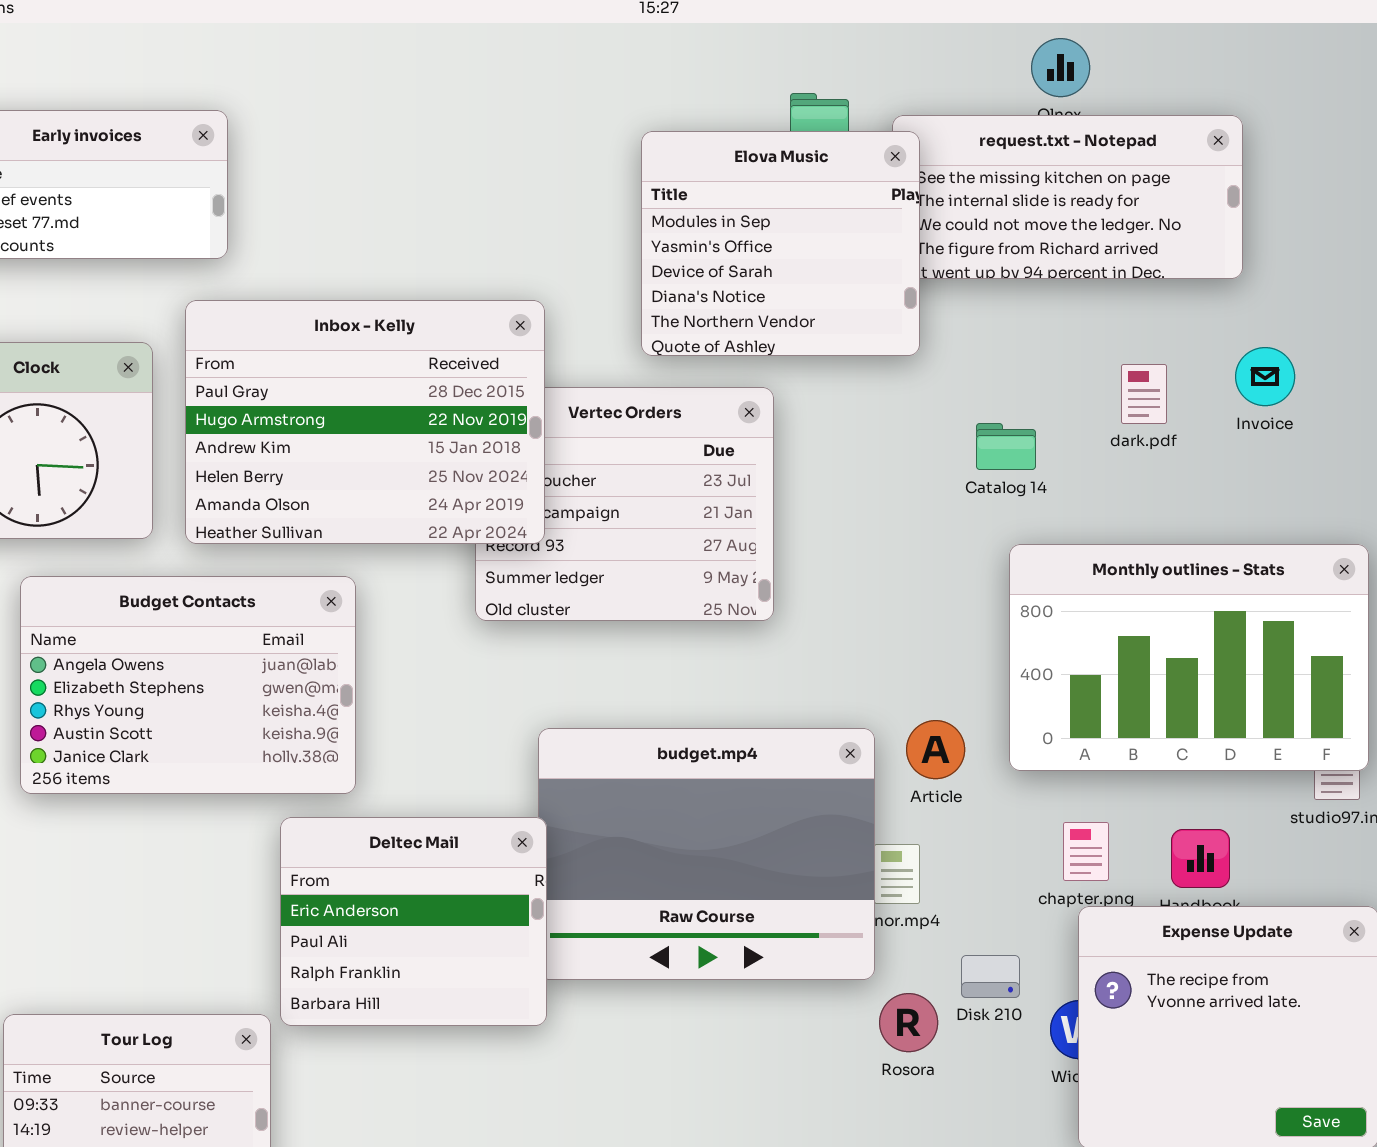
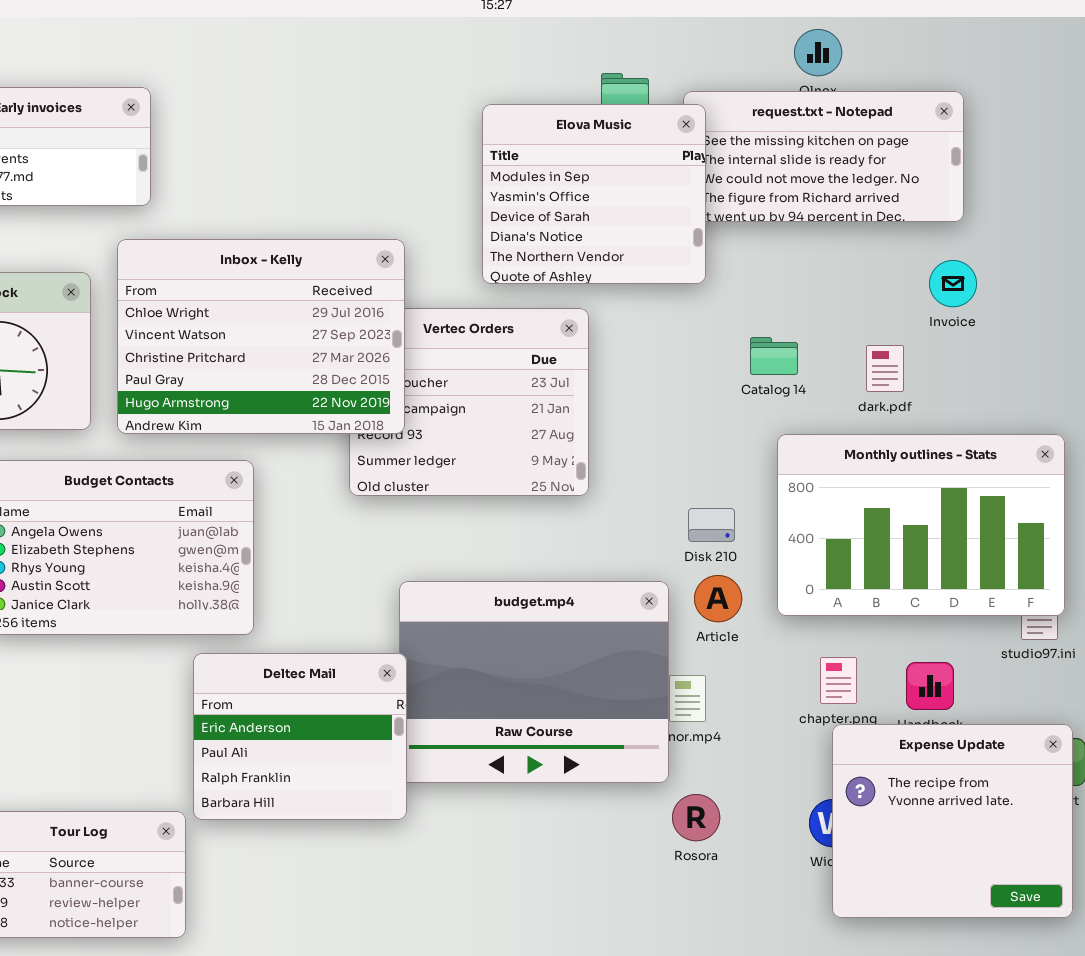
Inbox - Kelly: [185,300,545,544] -> [117,239,405,434], scrolled up 3 rows
Invoice: [1235,347,1295,406] -> [929,260,977,307], moved
dark.pdf: [1121,364,1167,424] -> [866,345,904,392], moved
Disk 210: [961,955,1020,998] -> [688,508,735,542], moved

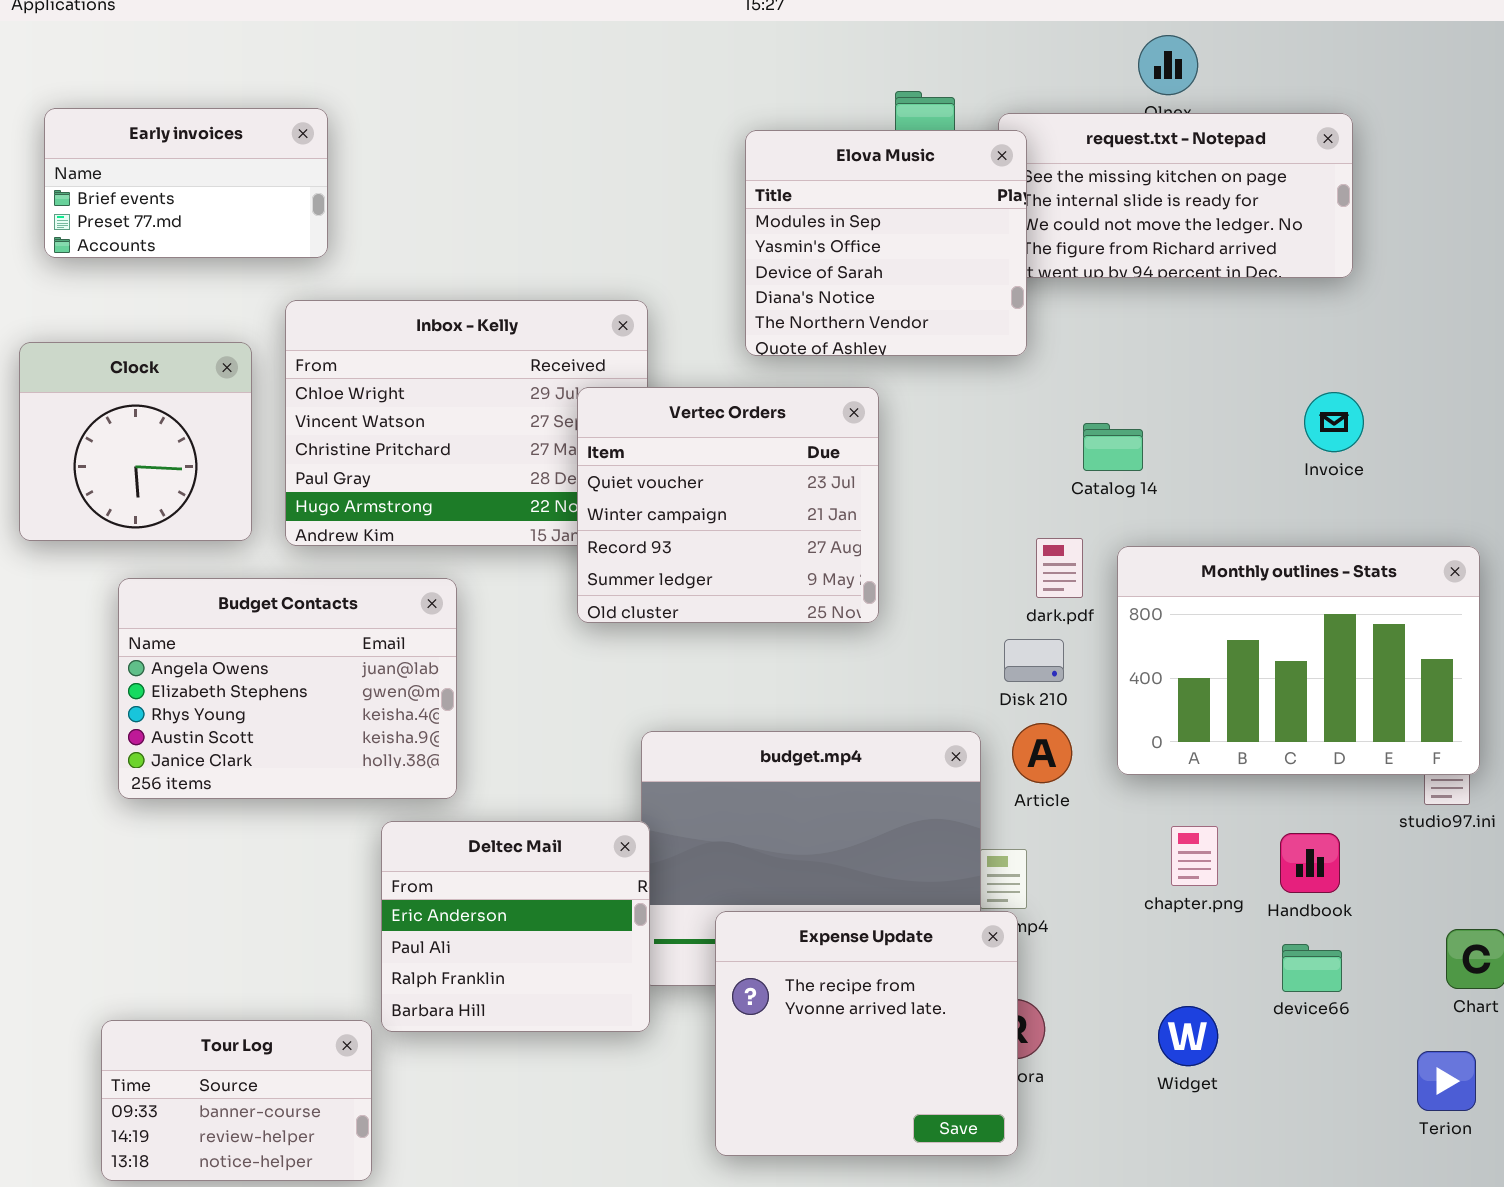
Invoice: [929,260,977,307] -> [1304,392,1364,452], moved
Vertec Orders: [349,308,589,496] -> [577,387,879,623], raised
dark.pdf: [866,345,904,392] -> [1036,538,1083,598], moved
Expense Update: [832,724,1073,918] -> [715,911,1018,1156], moved

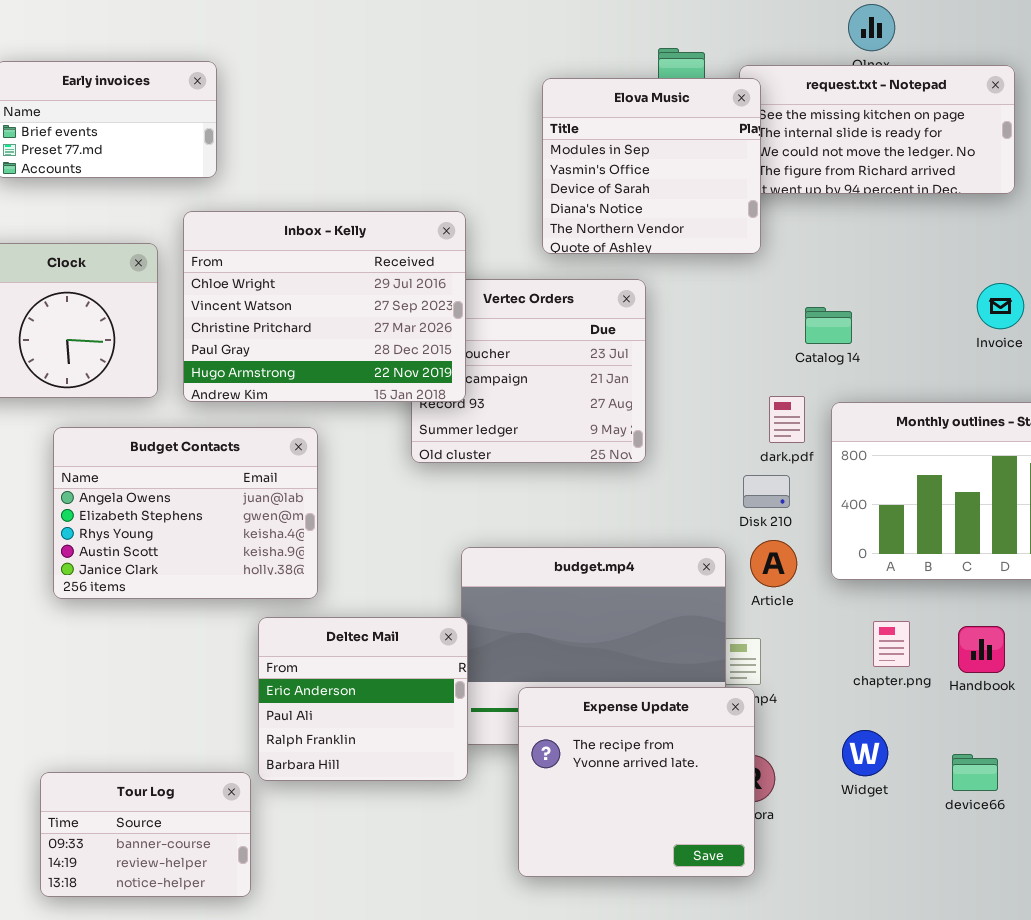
Inbox - Kelly: [285,300,648,546] -> [183,211,466,402], raised
device66: [1282,944,1342,992] -> [952,754,998,791], moved
Widget: [1158,1006,1218,1066] -> [842,730,888,776], moved

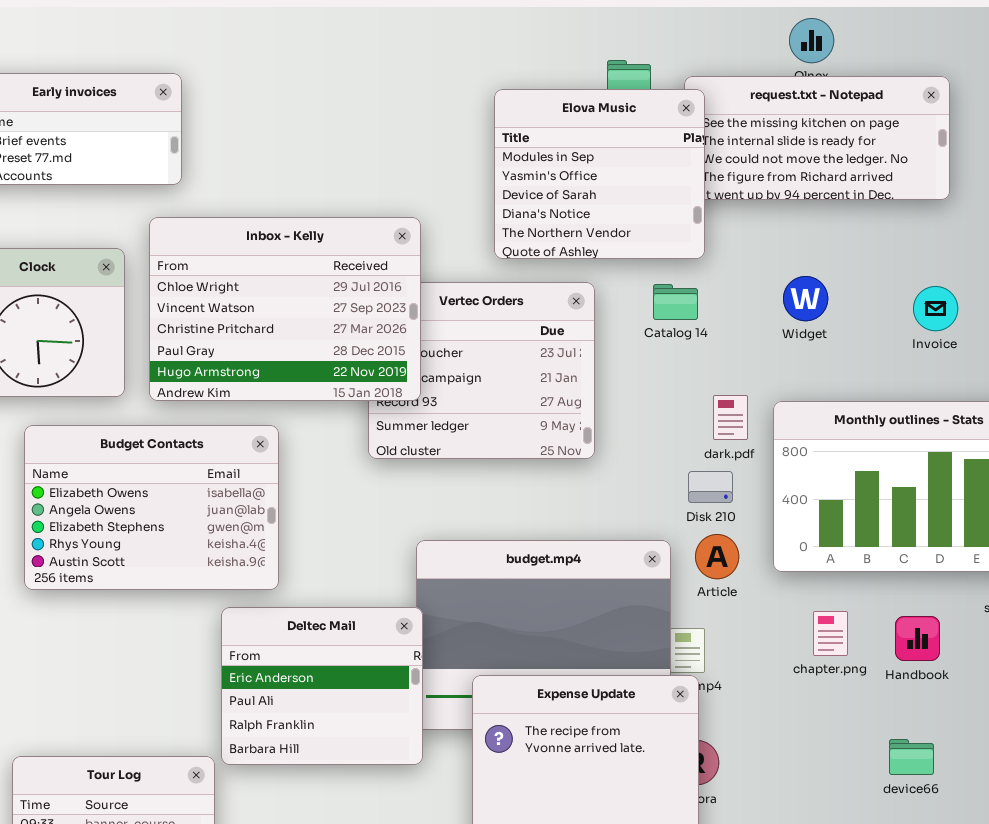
Catalog 14: [805,307,852,344] -> [653,284,698,320], moved
Budget Contacts: [53,427,318,599] -> [24,425,279,590], scrolled up 1 row
Widget: [842,730,888,776] -> [783,276,828,321], moved

